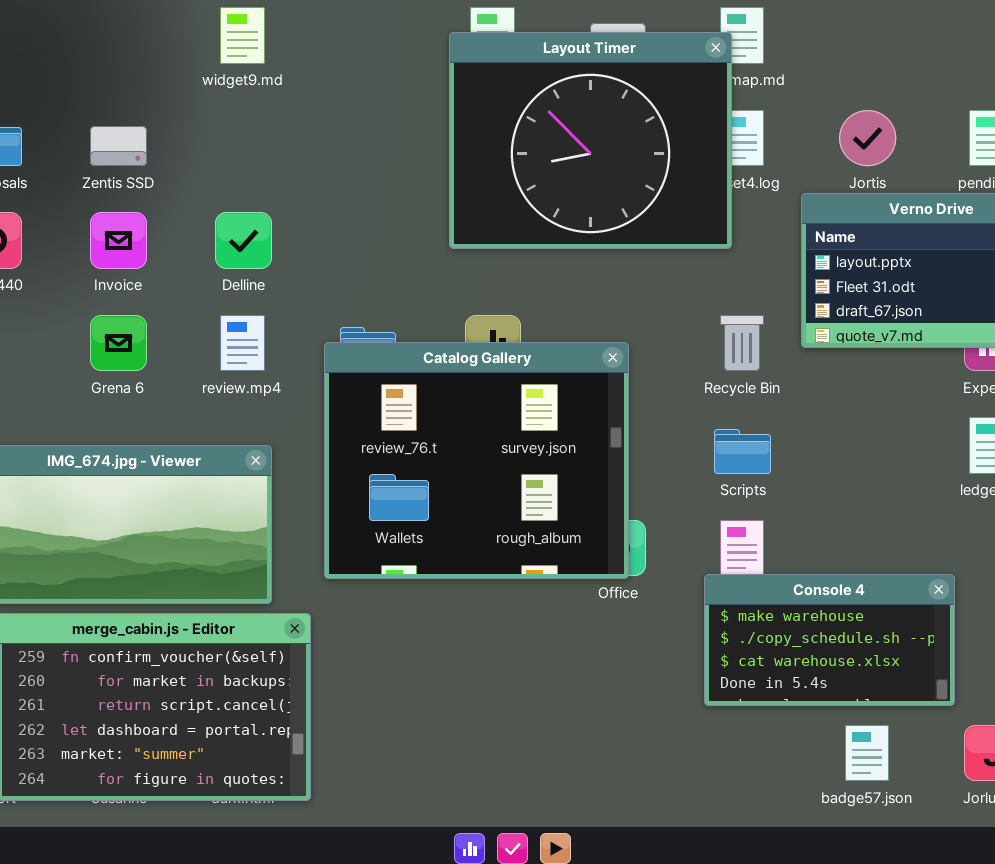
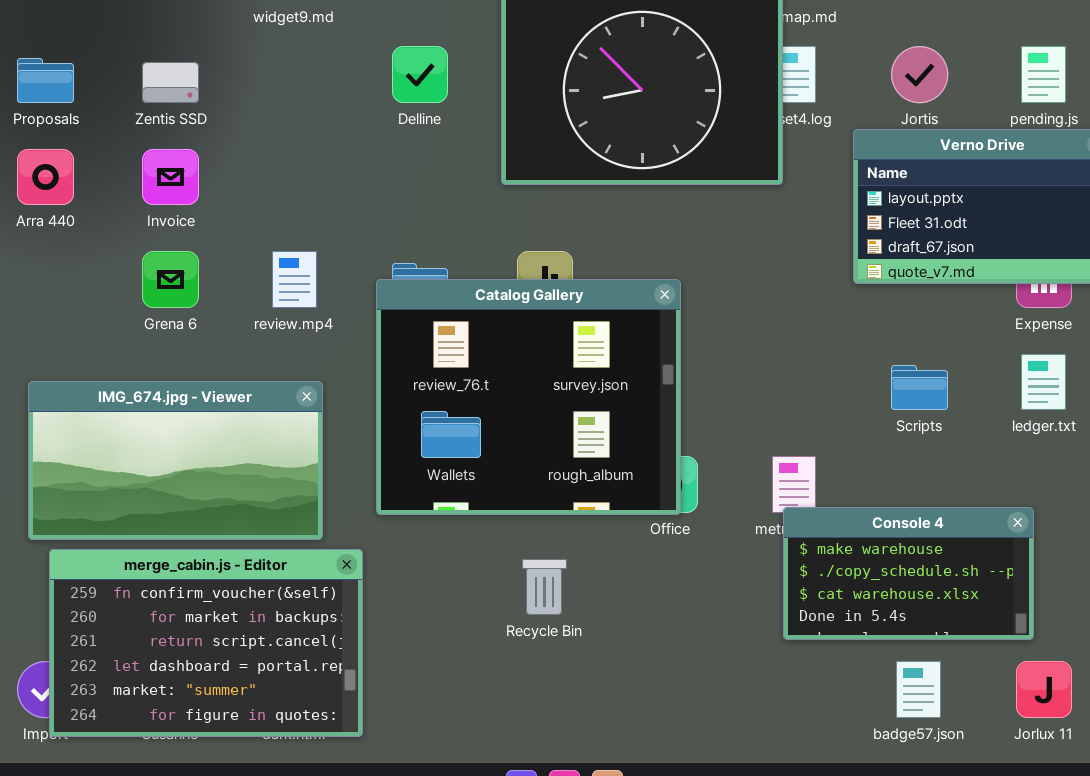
Delline: [215,212,272,269] -> [392,46,448,103], moved
Recycle Bin: [720,315,764,371] -> [522,559,567,615], moved
Scripts: [714,429,771,474] -> [891,365,948,410], moved
Console 4: [704,574,955,706] -> [783,507,1034,640], moved

